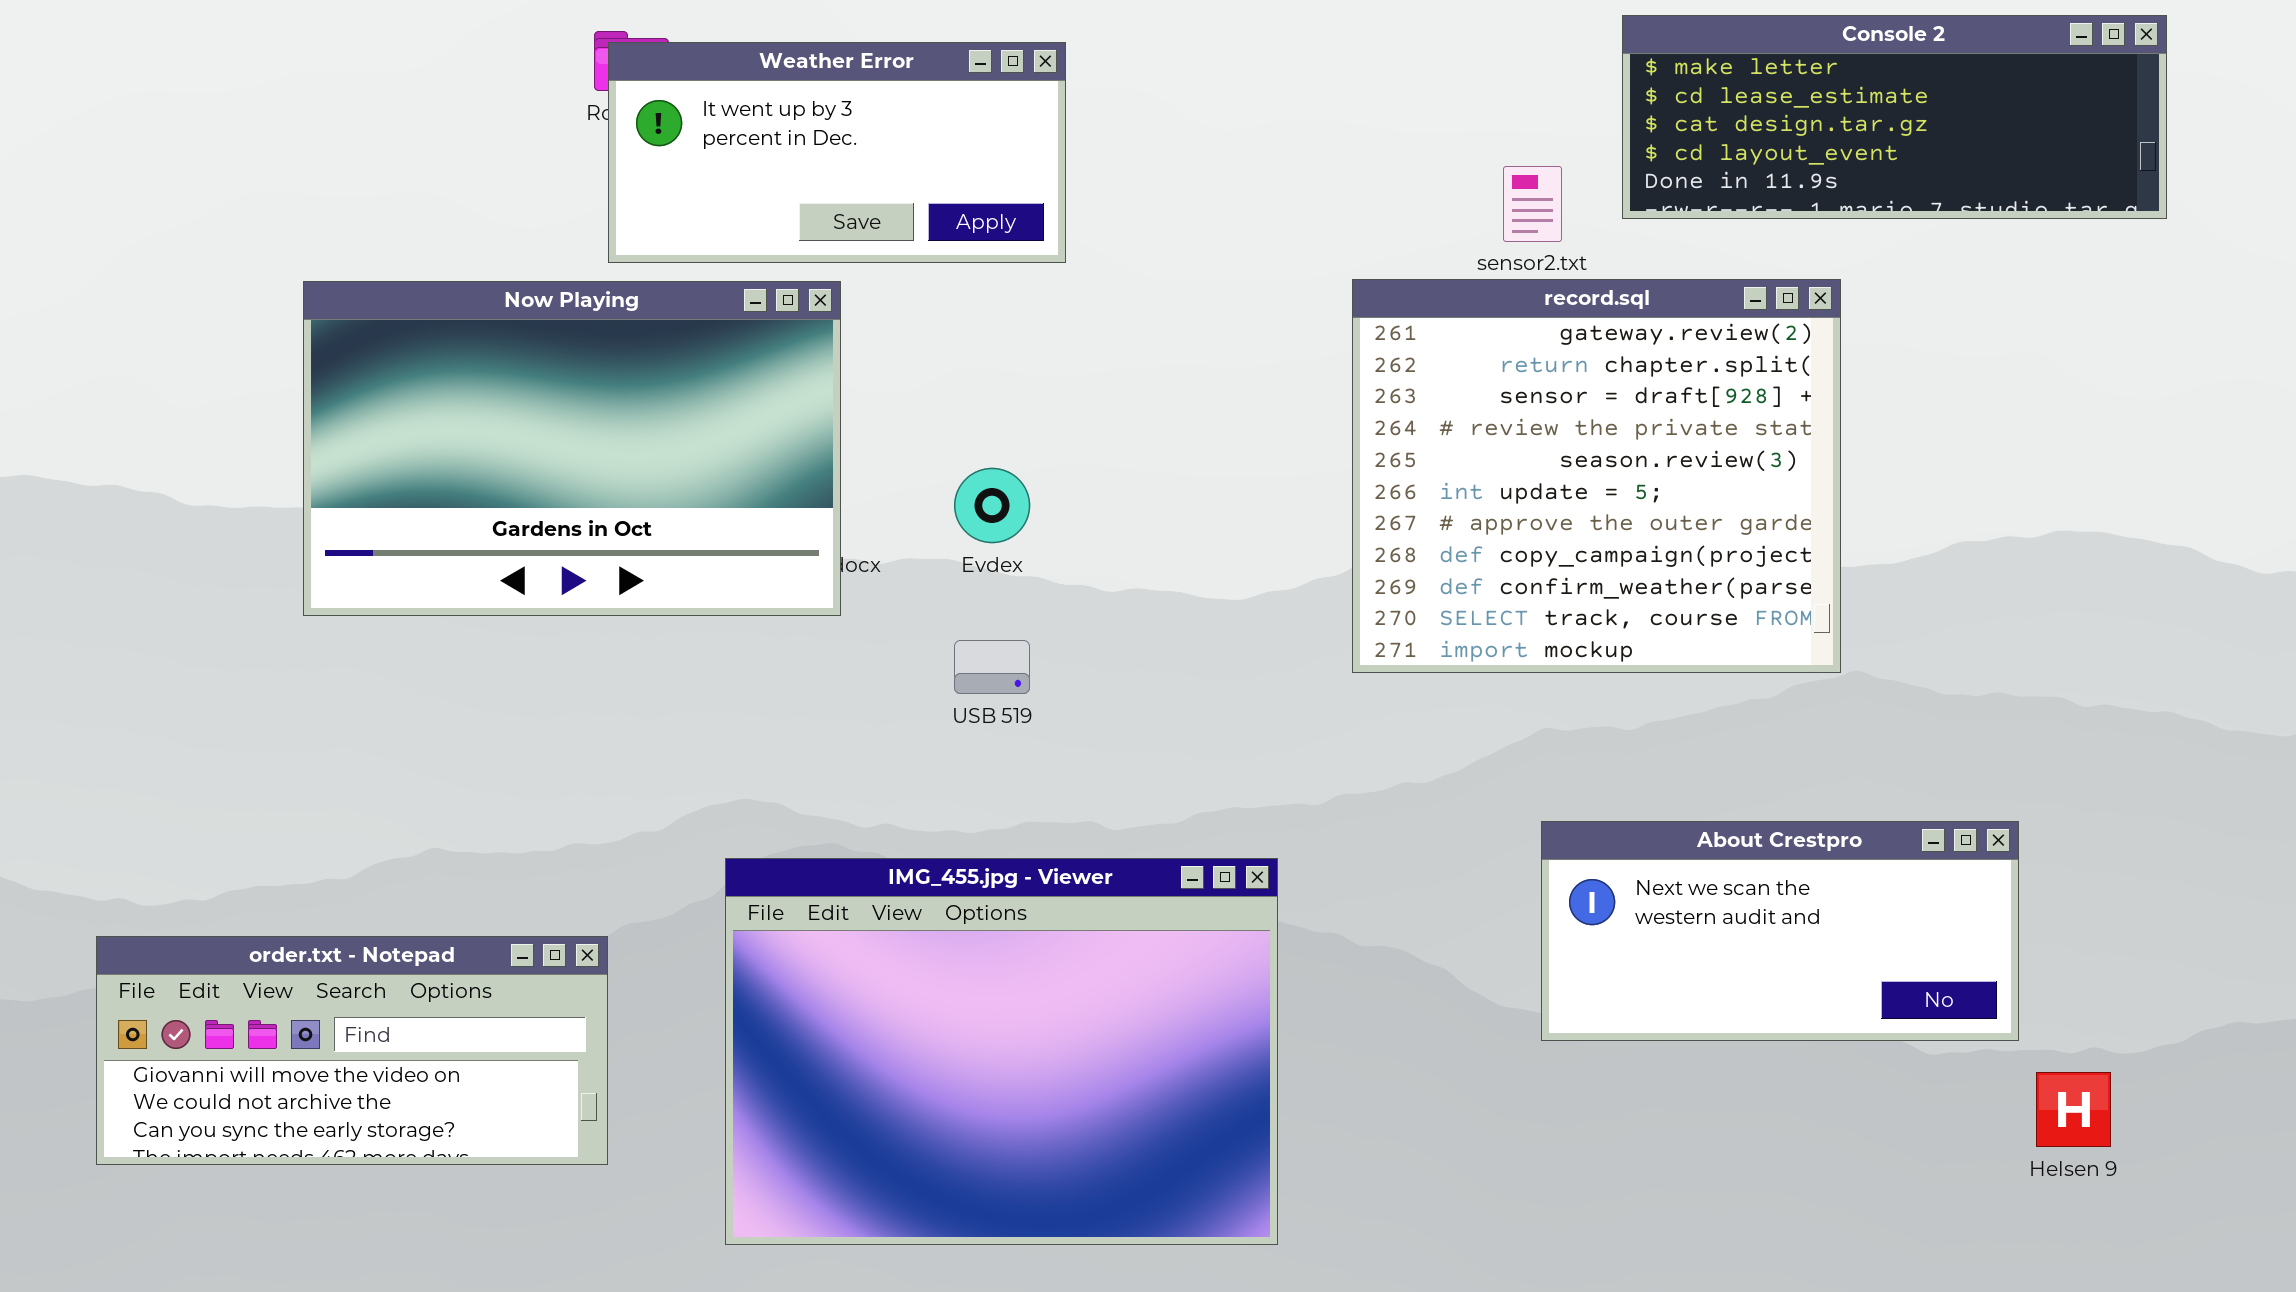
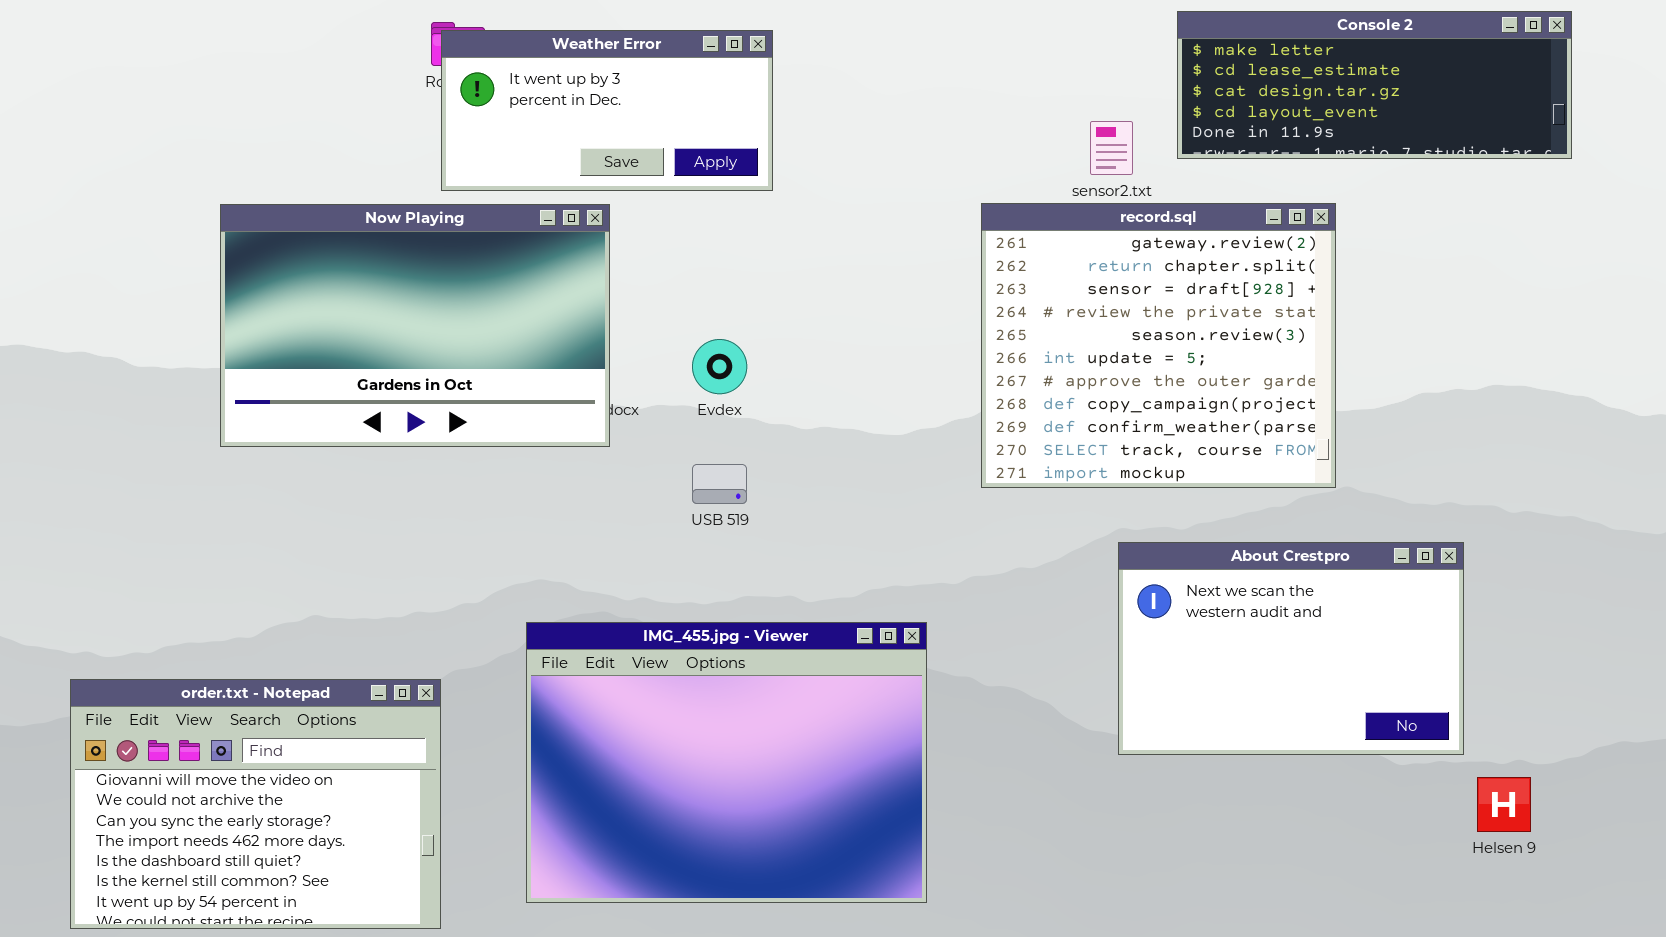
About Crestpro: [1541,821,2019,1041] -> [1118,542,1464,755], resized
order.txt - Notepad: [96,936,608,1165] -> [70,679,441,929], resized

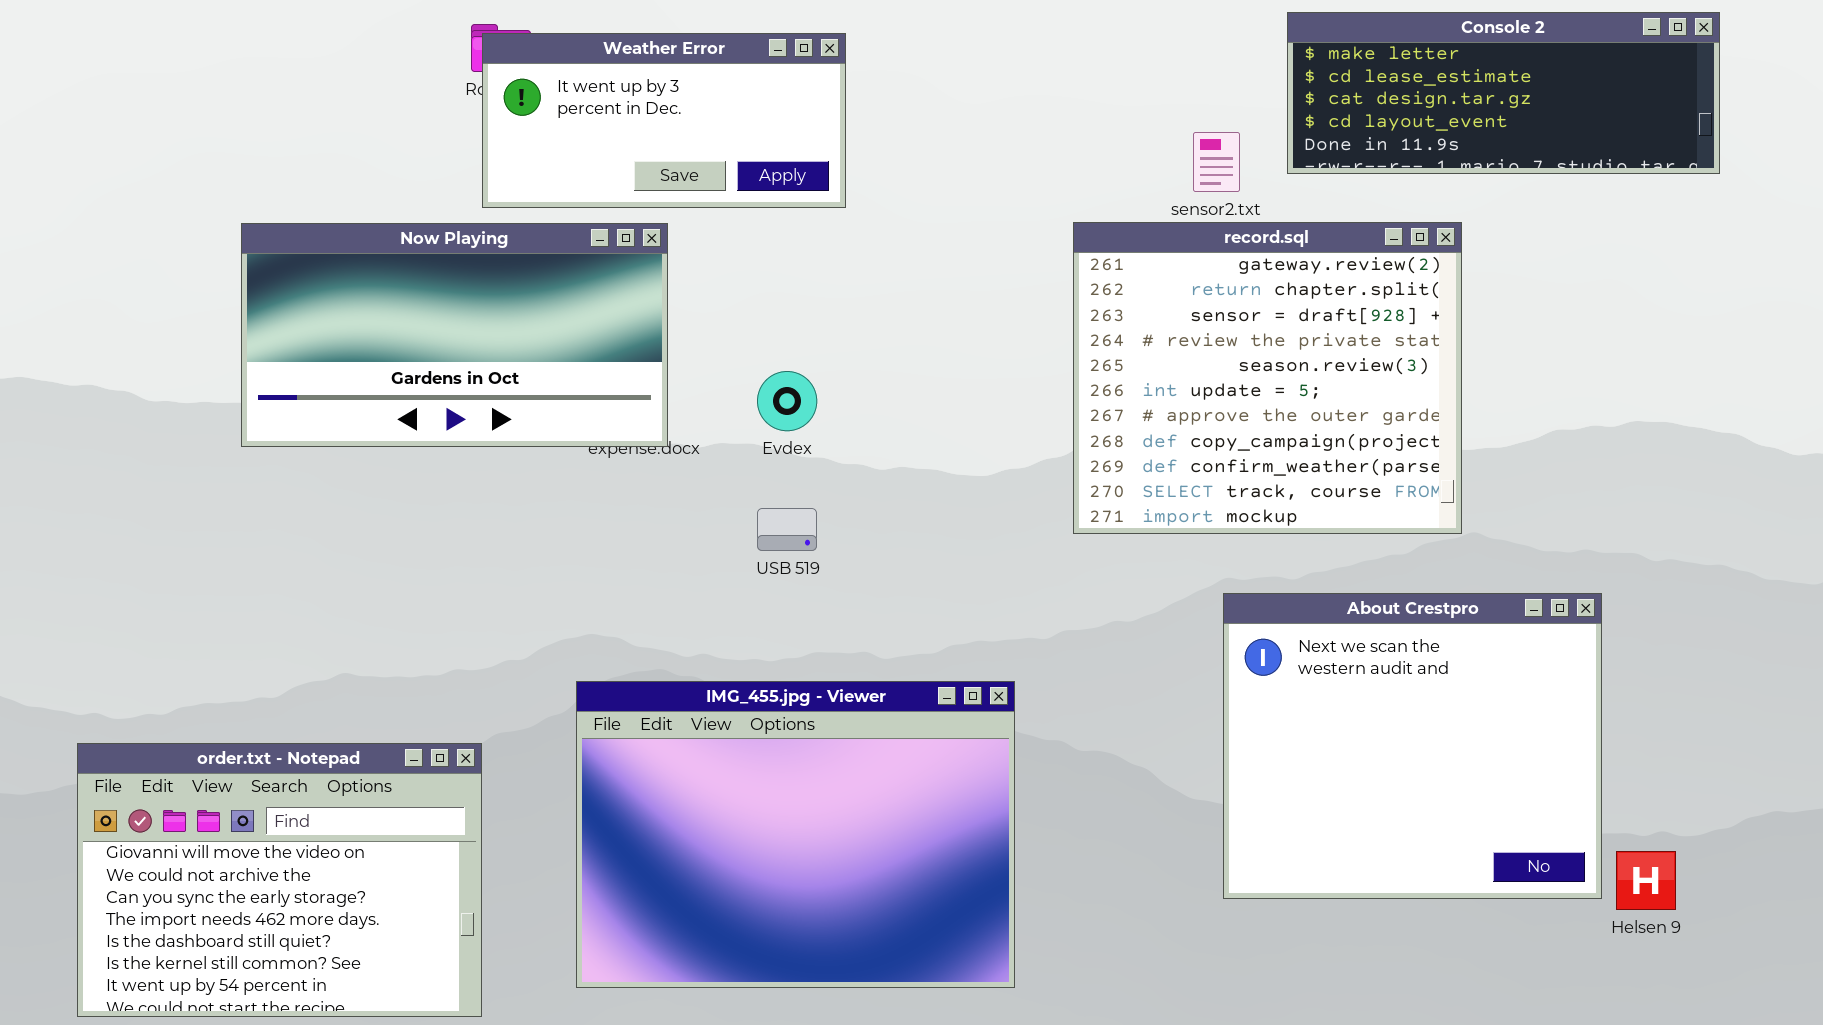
Now Playing: [220,204,610,447] -> [241,223,668,447], resized
About Crestpro: [1118,542,1464,755] -> [1223,593,1602,899], resized

